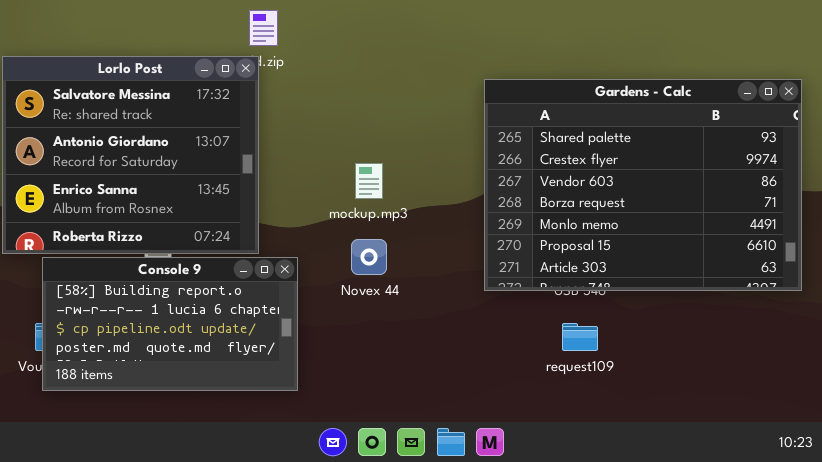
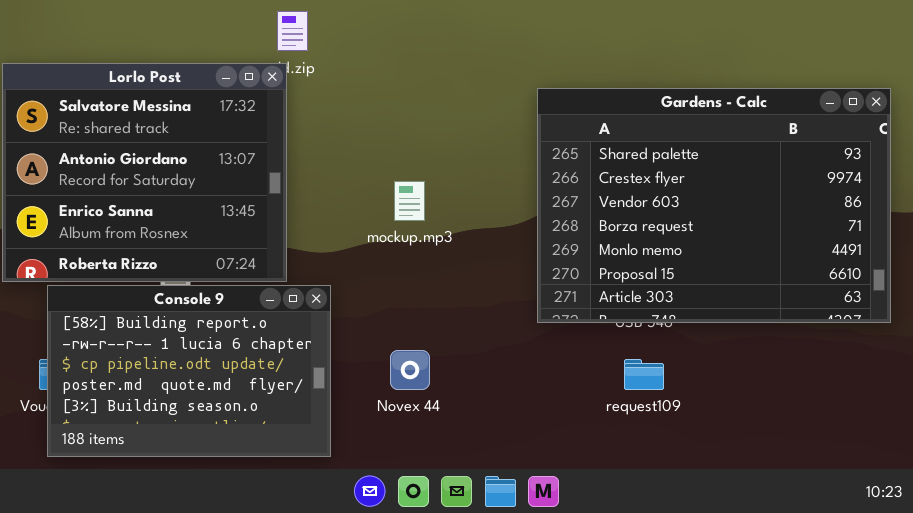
Novex 44: [351,239,387,275] -> [390,350,430,390], moved
Console 9: [42,257,298,391] -> [47,285,331,457], resized

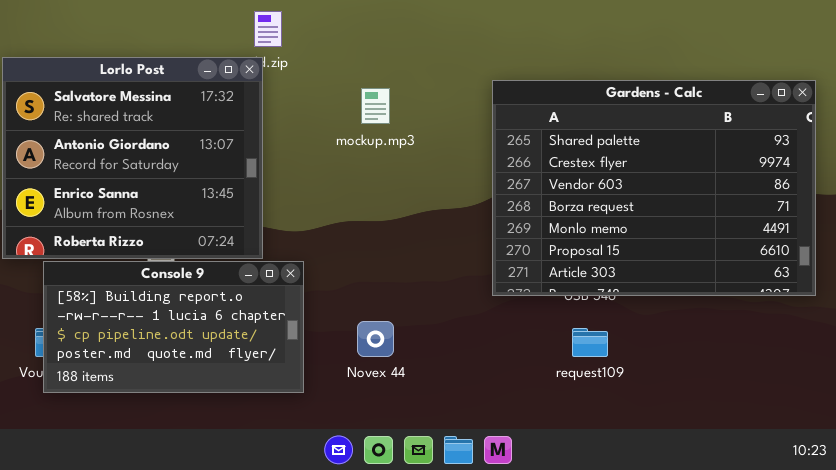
mockup.mp3: [394,181,425,221] -> [361,88,390,124], moved
Console 9: [47,285,331,457] -> [43,261,304,393], resized

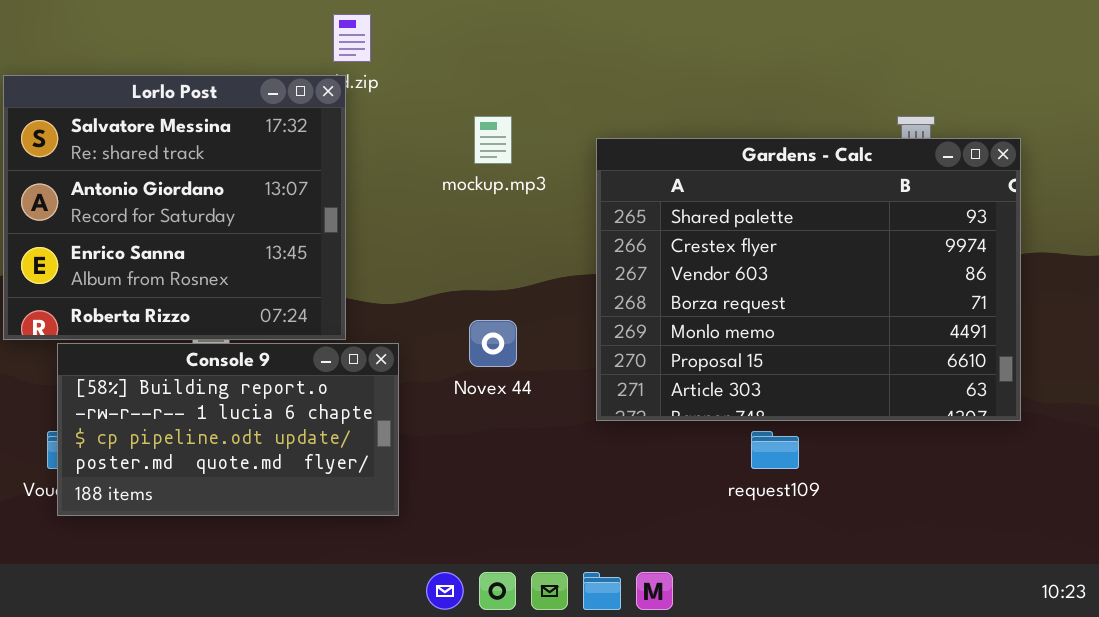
Gardens - Calc: [492,80,816,296] -> [596,138,1021,421], moved
Novex 44: [357,321,394,357] -> [469,320,517,367], moved

